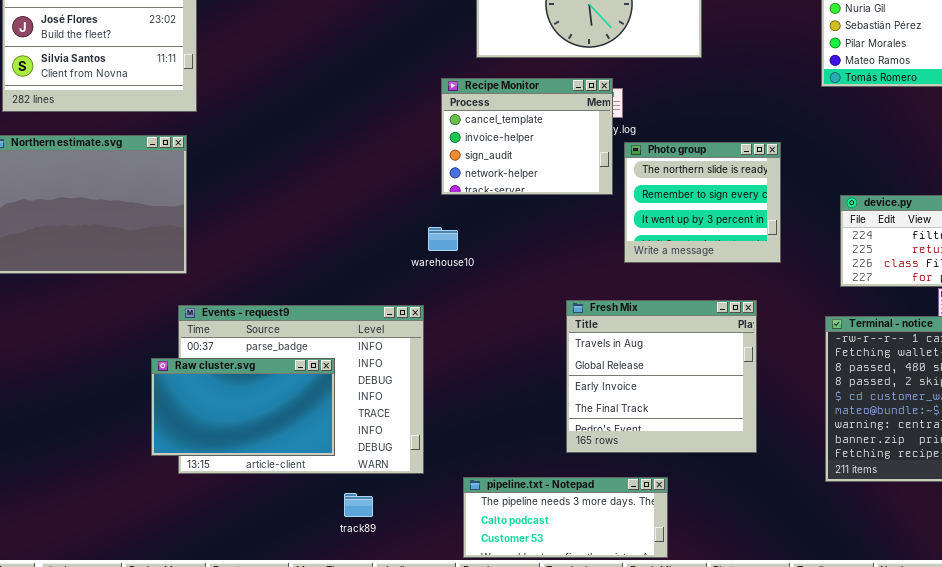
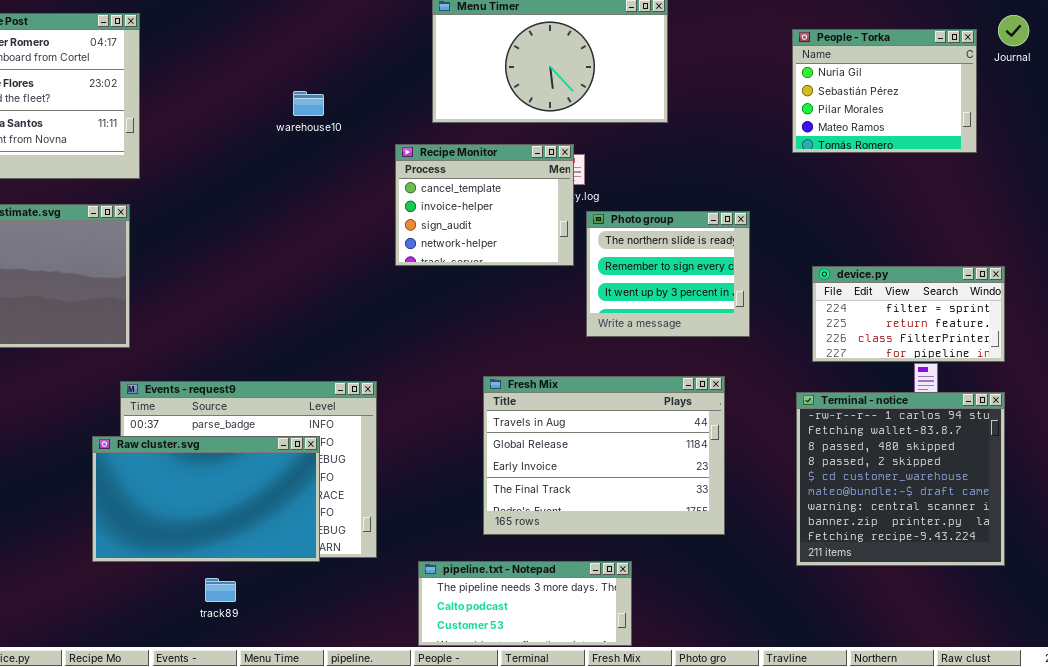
warehouse10: [428,227,458,251] -> [293,91,324,116], moved
Fresh Mix: [566,300,757,453] -> [483,376,725,535], resized
Raw cluster.svg: [151,358,335,456] -> [92,436,320,562], resized
track89: [344,493,373,517] -> [205,578,236,602], moved

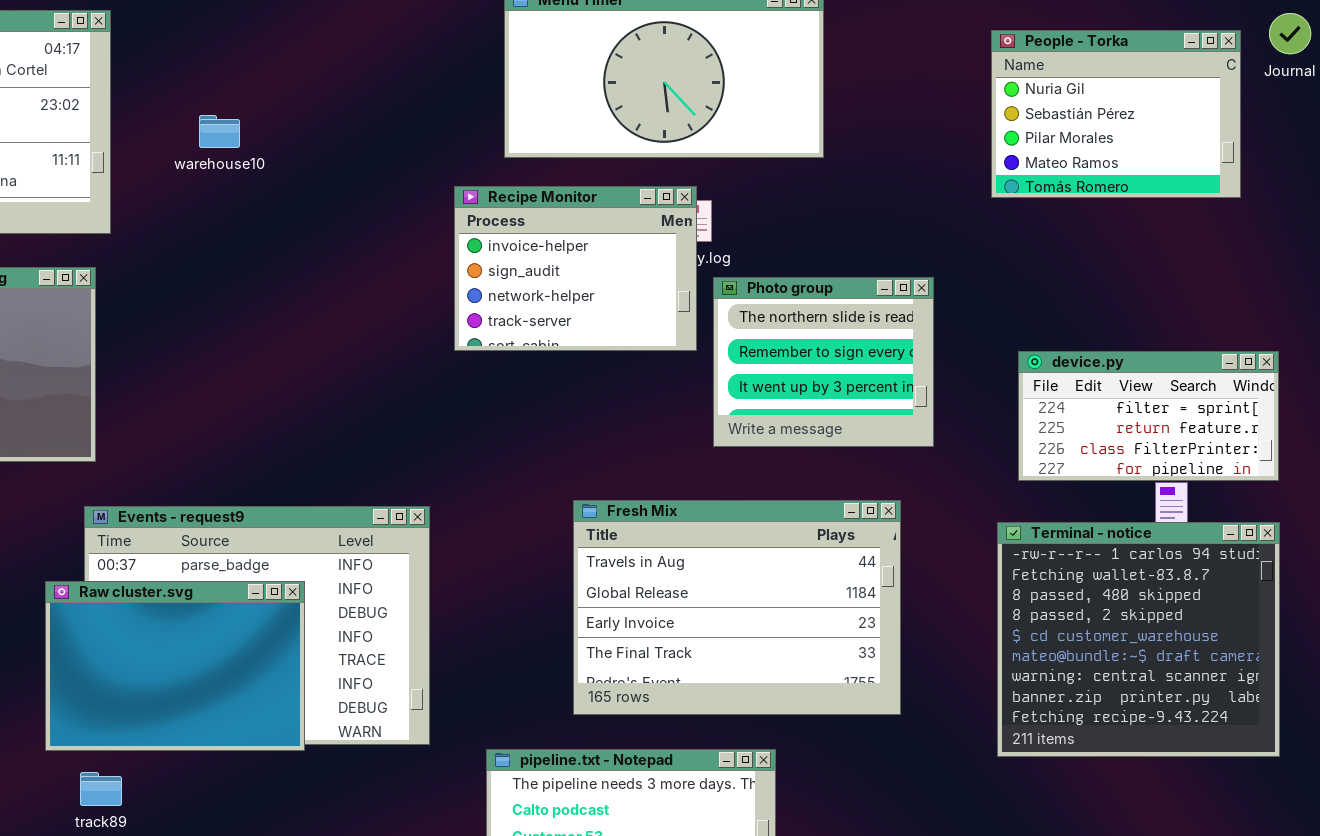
warehouse10: [293,91,324,116] -> [199,115,240,148], moved
Recipe Monitor: [395,144,574,266] -> [454,186,697,351], scrolled down 1 row
Raw cluster.svg: [92,436,320,562] -> [45,581,305,751], resized
track89: [205,578,236,602] -> [80,772,122,806], moved

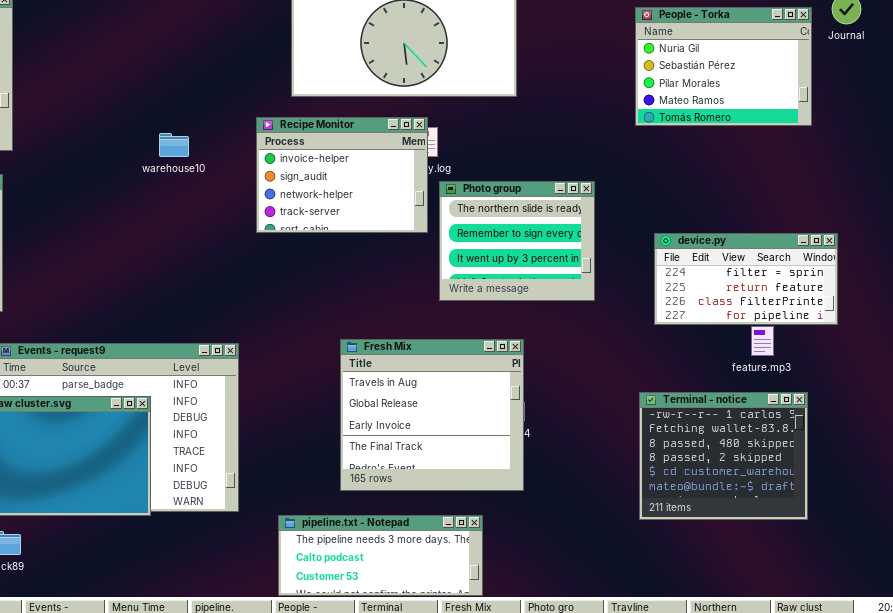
warehouse10: [199,115,240,148] -> [159,133,189,157], moved
Fresh Mix: [573,500,901,715] -> [340,339,524,491], resized
Terminal - notice: [997,522,1280,757] -> [639,392,808,520], resized

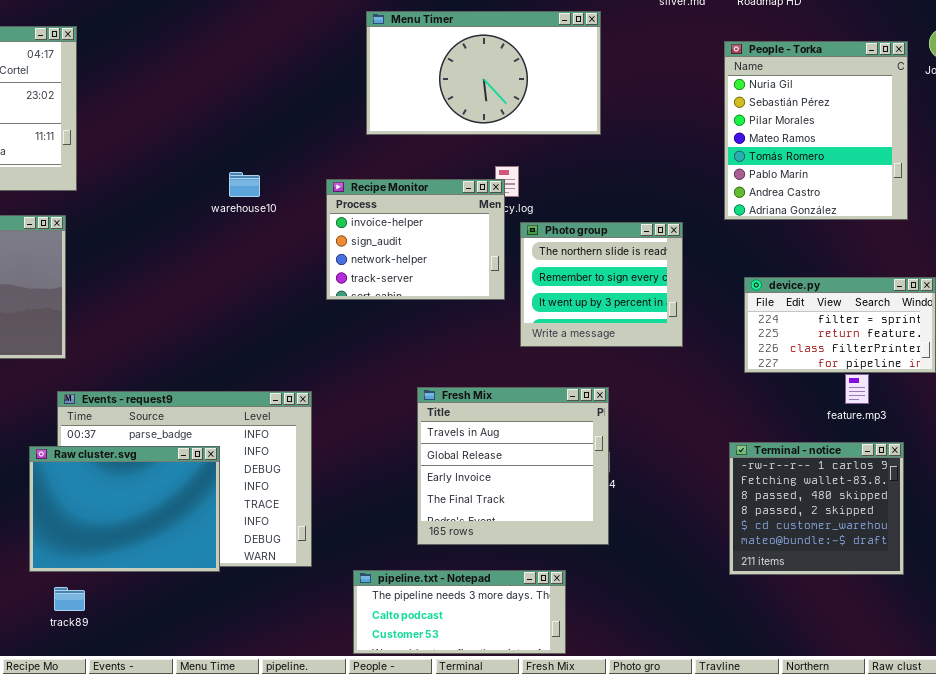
People - Torka: [635,7,812,126] -> [724,41,908,220], resized
Recipe Monitor: [256,117,428,233] -> [326,179,505,300], moved

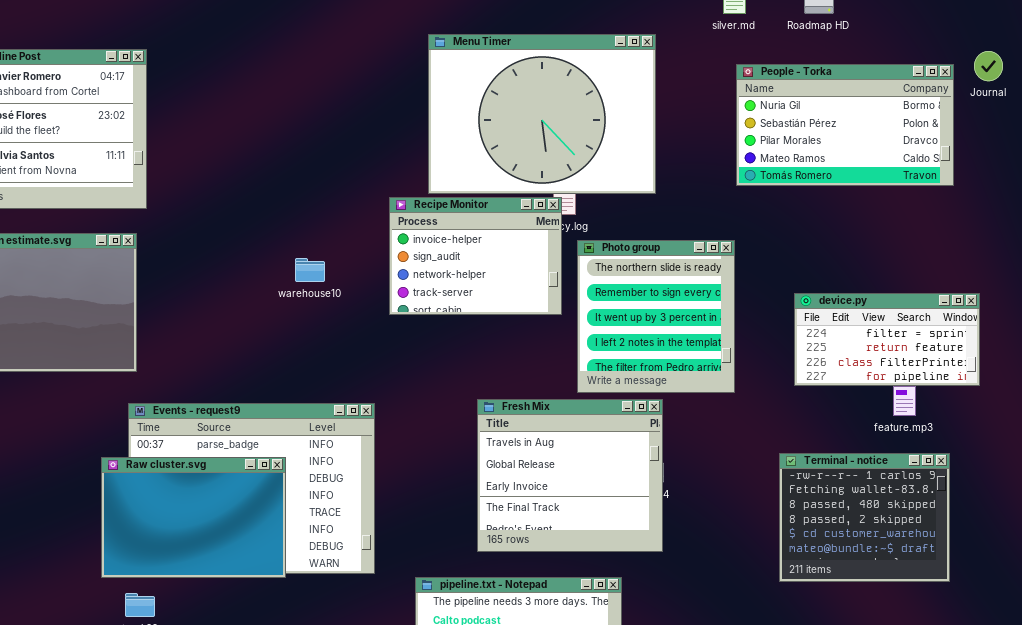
Menu Timer: [366,11,601,135] -> [428,34,656,194], resized
People - Torka: [724,41,908,220] -> [736,64,954,186], resized
warehouse10: [229,172,260,197] -> [295,258,325,282], moved
Photo group: [520,222,683,347] -> [577,240,735,393], resized

